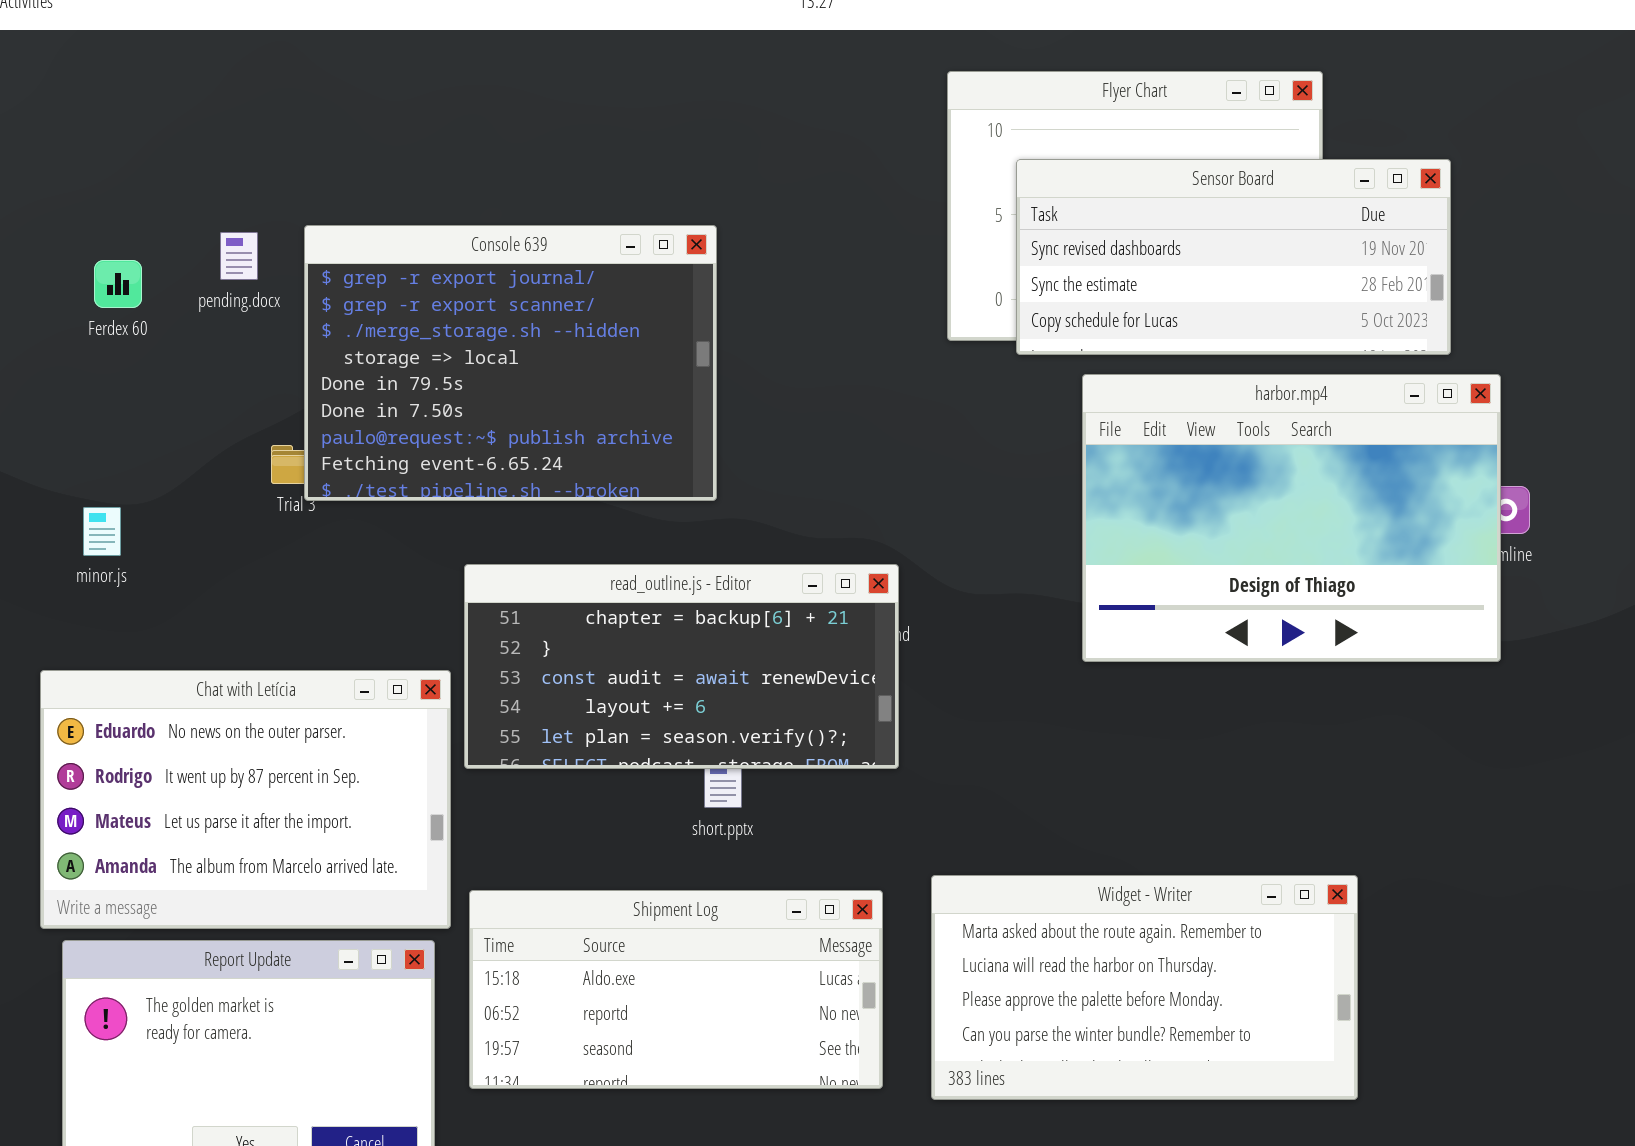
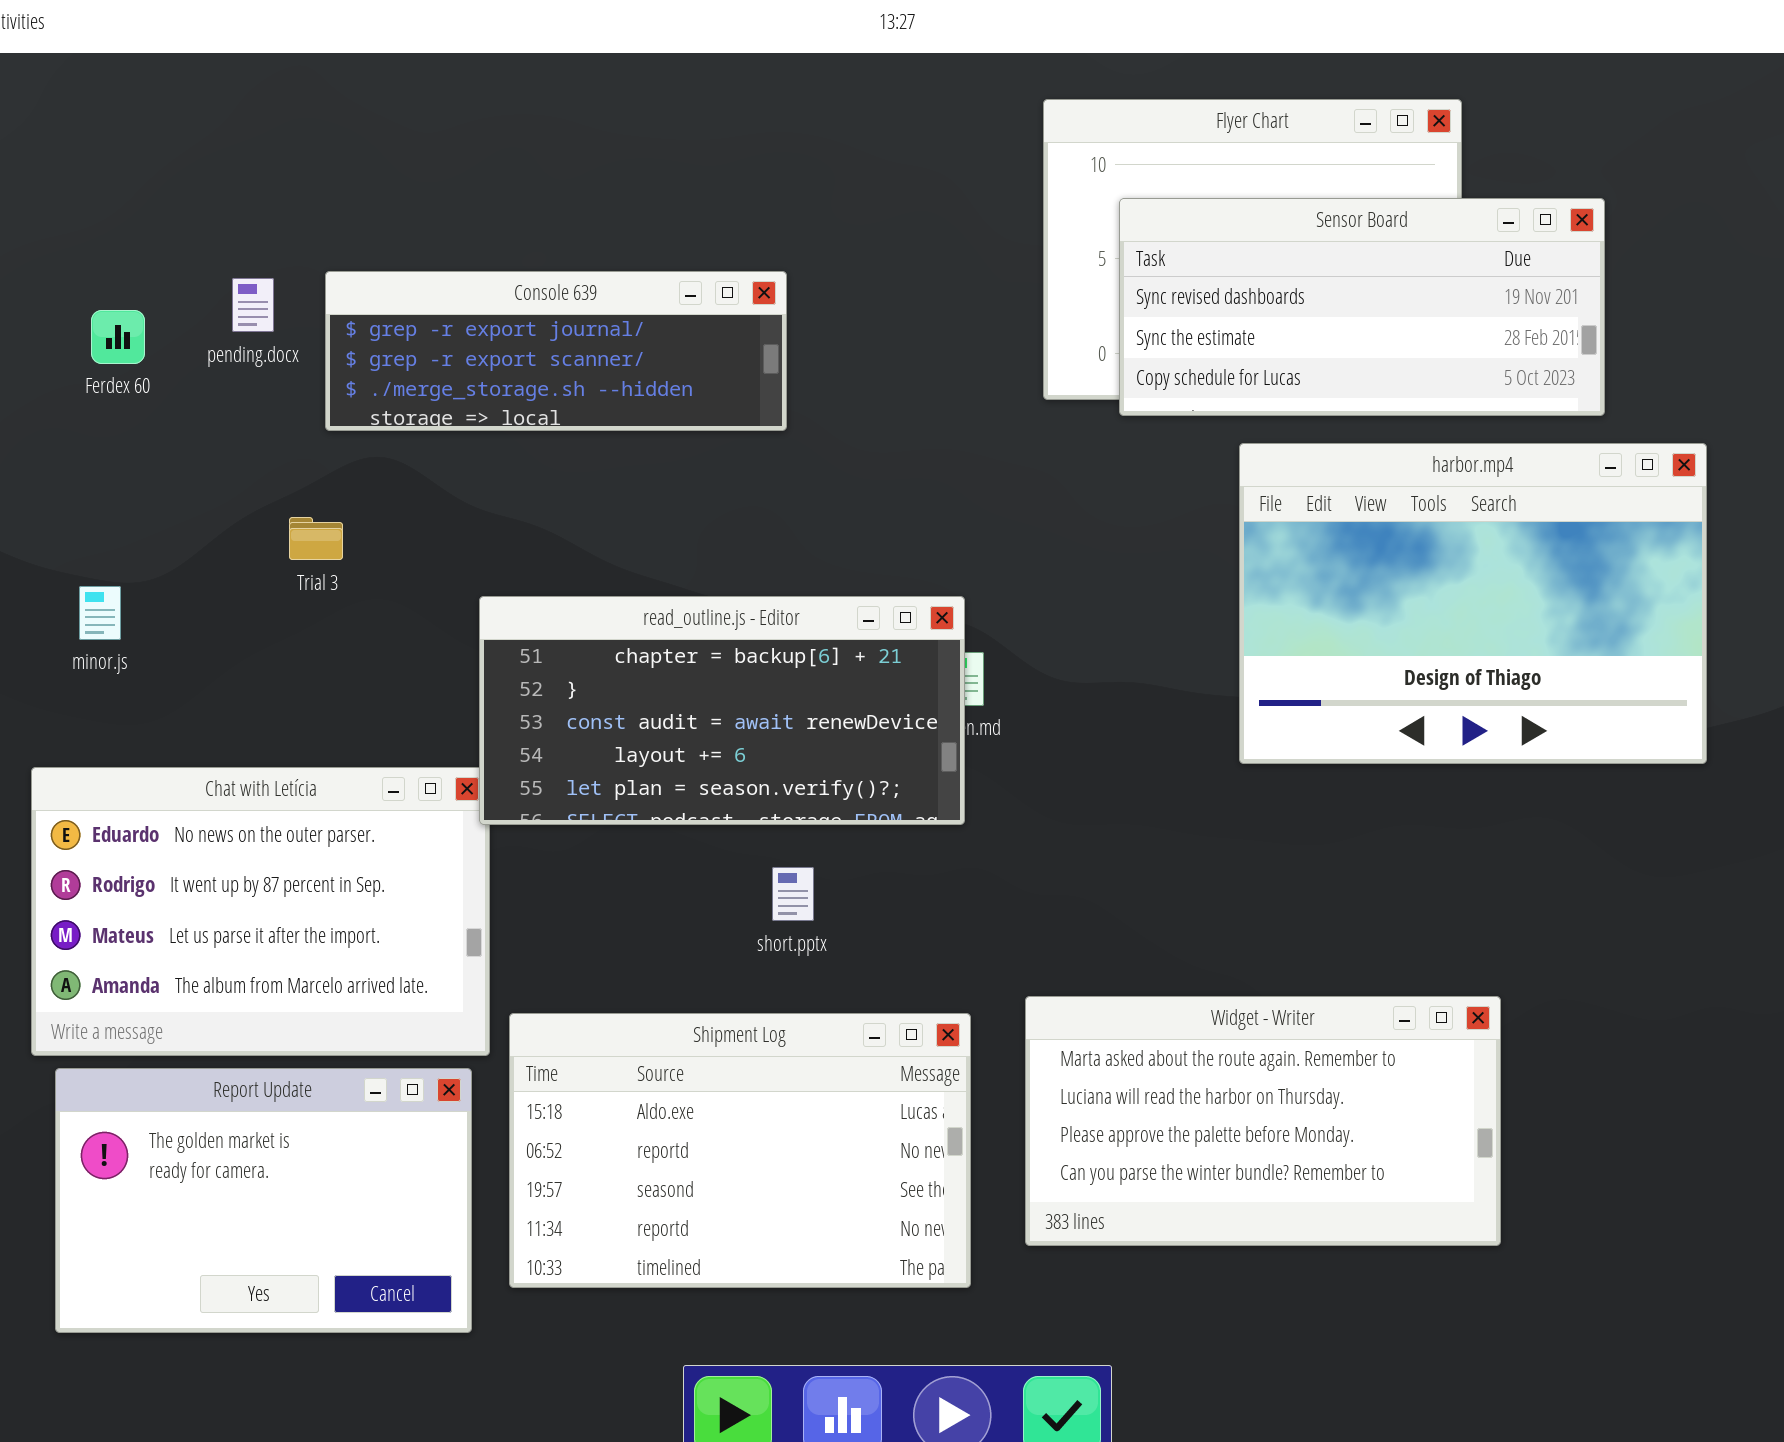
Console 639: [304,225,717,501] -> [325,271,787,431], resized
harbor.mp4: [1082,374,1501,662] -> [1239,443,1707,764], moved
read_outline.js - Editor: [464,564,899,769] -> [479,596,965,825], moved
Shipment Log: [469,890,883,1089] -> [509,1013,971,1288], resized

